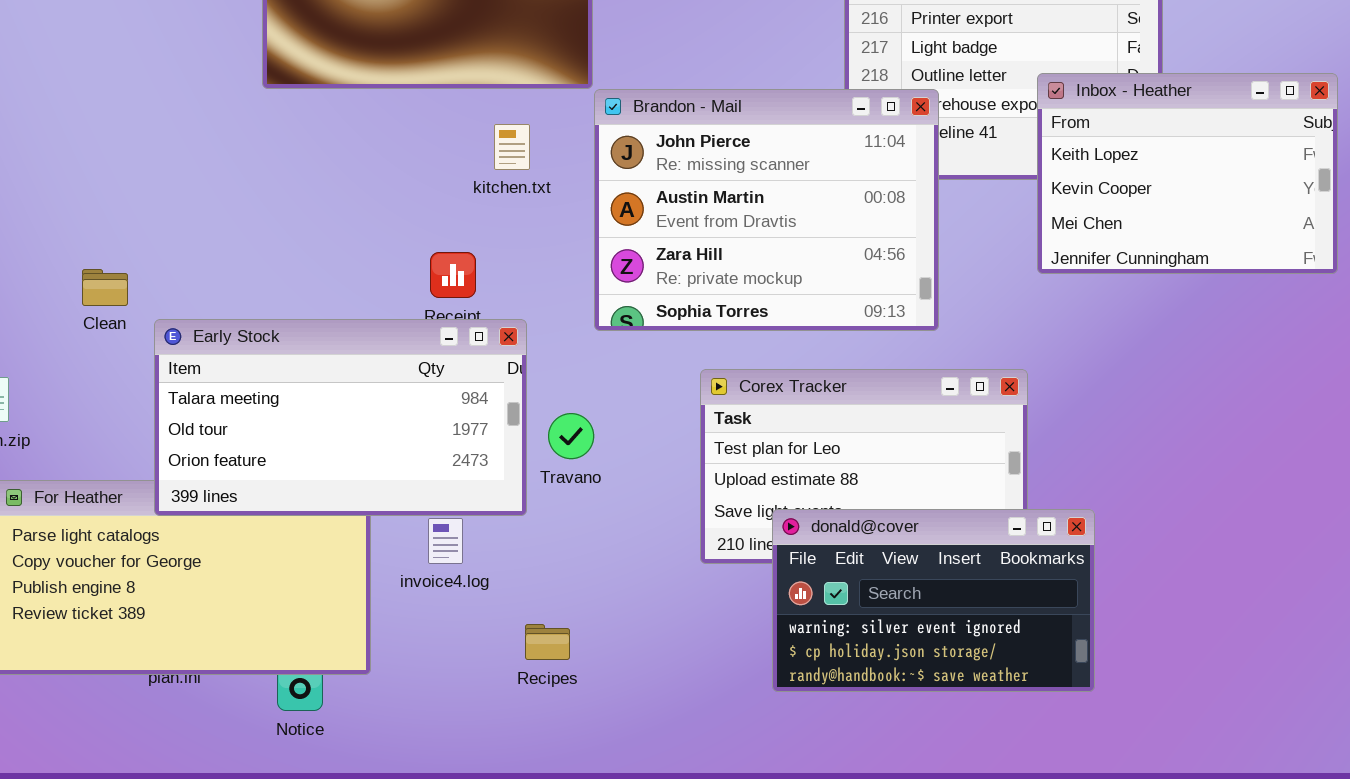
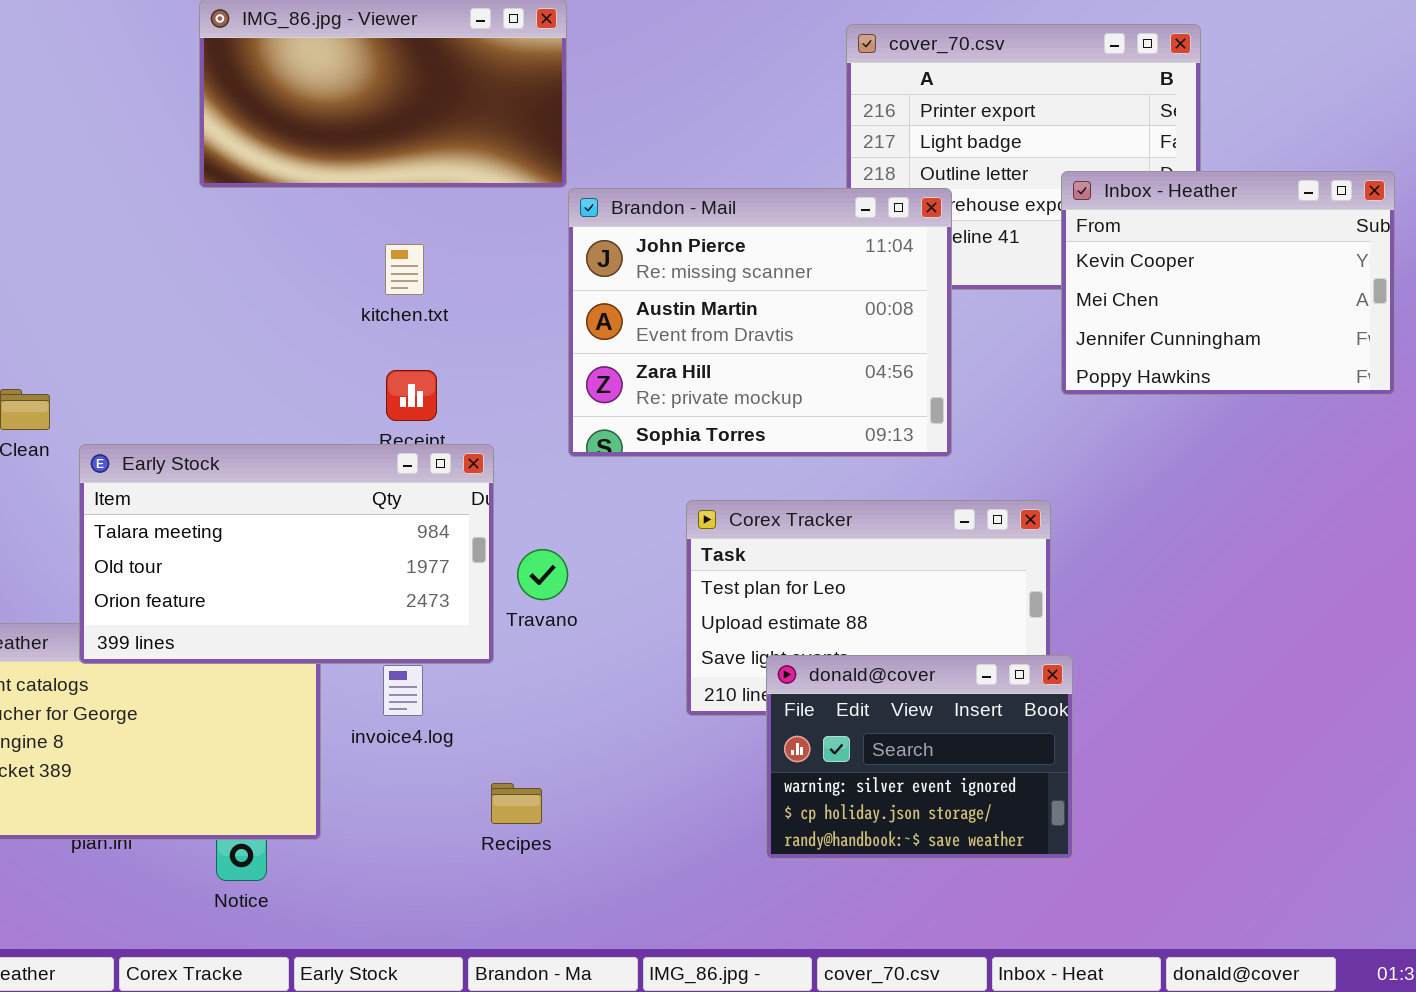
Inbox - Heather: [1037,73,1338,274] -> [1061,171,1395,395], scrolled down 1 row
kitchen.txt: [494,124,530,170] -> [385,244,424,295], moved
donald@cover: [772,509,1095,692] -> [766,655,1073,859], resized

